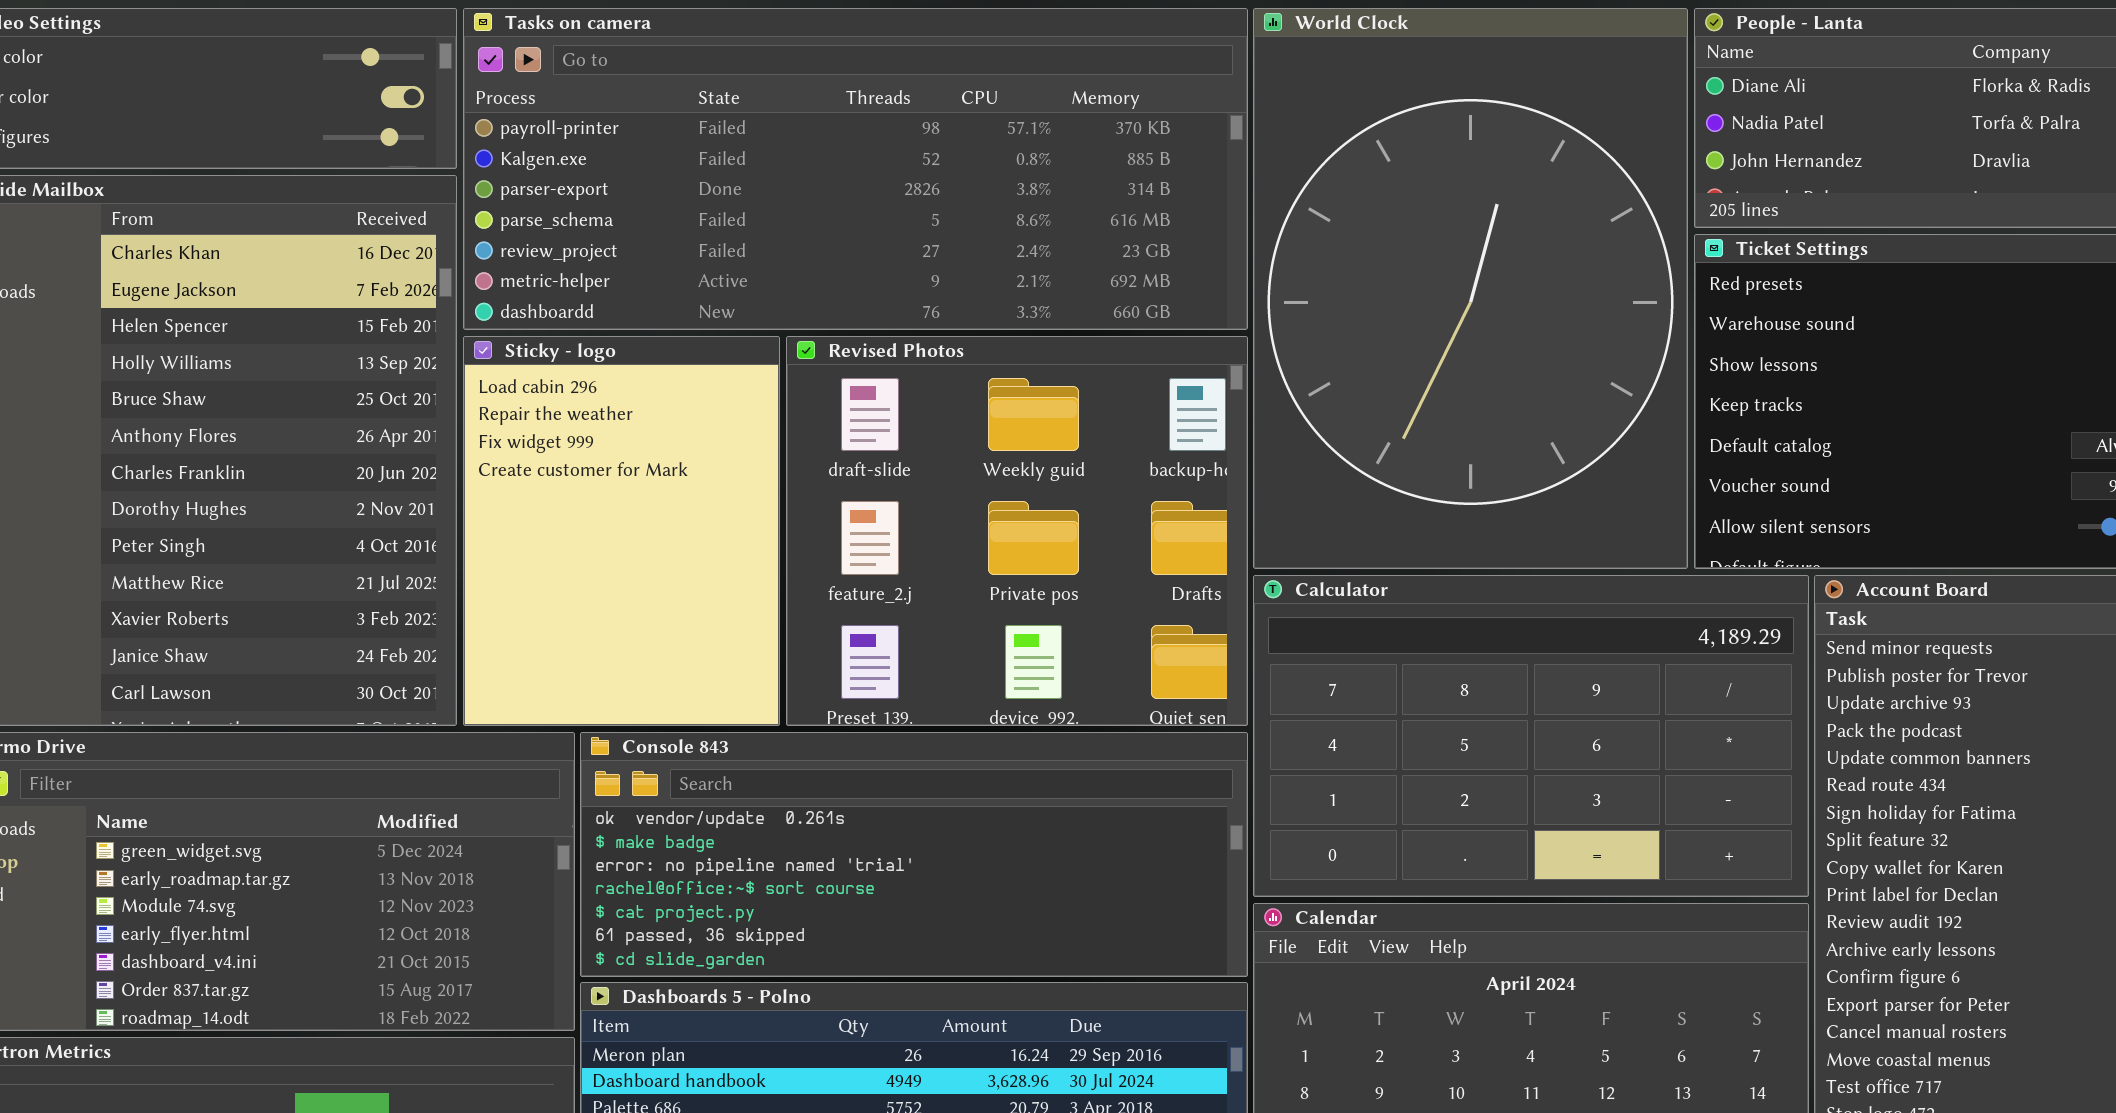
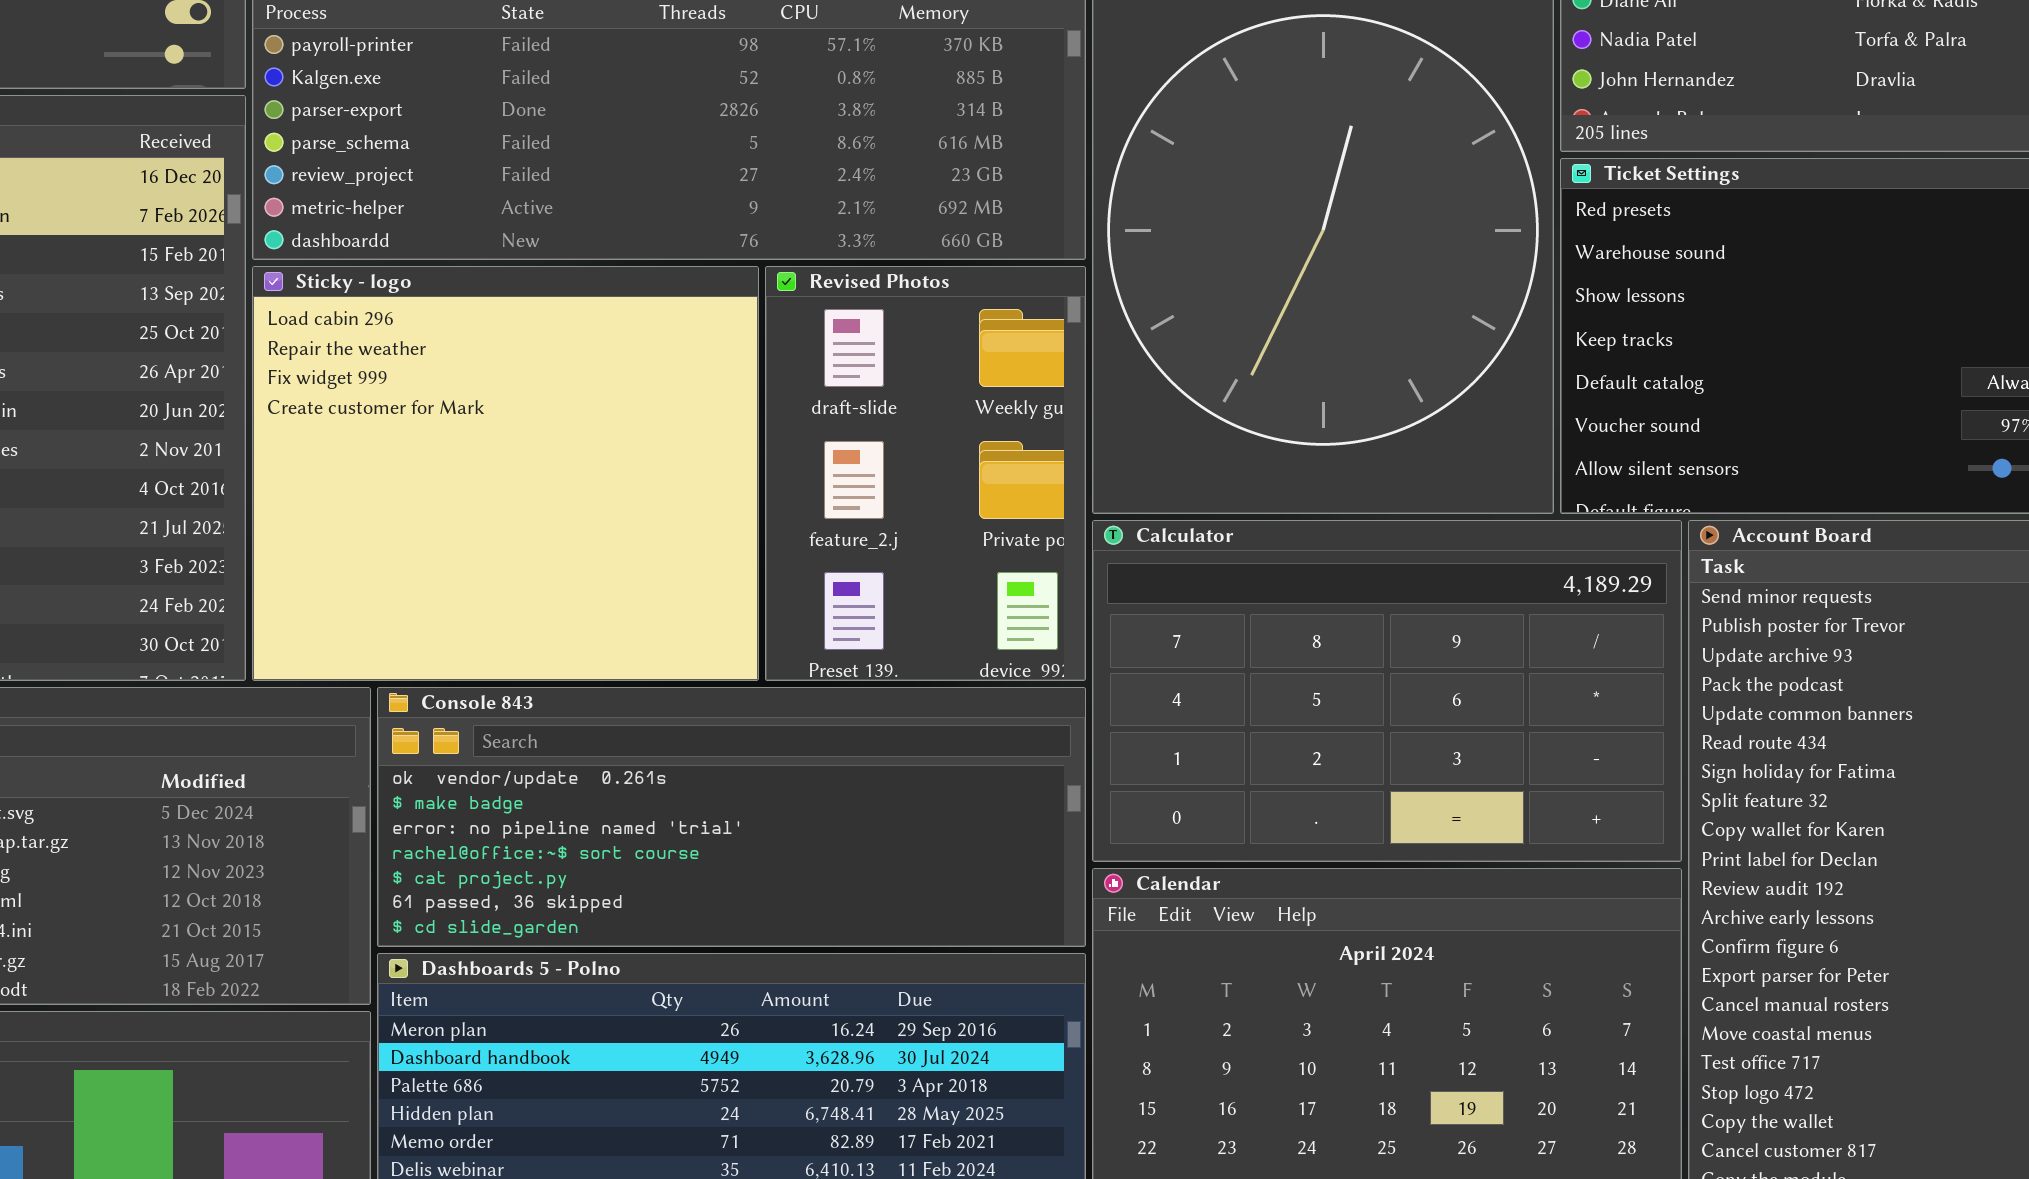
Sticky - logo: [463,336,780,726] -> [252,266,759,681], resized
Revised Photos: [786,336,1248,726] -> [765,266,1086,681], resized

